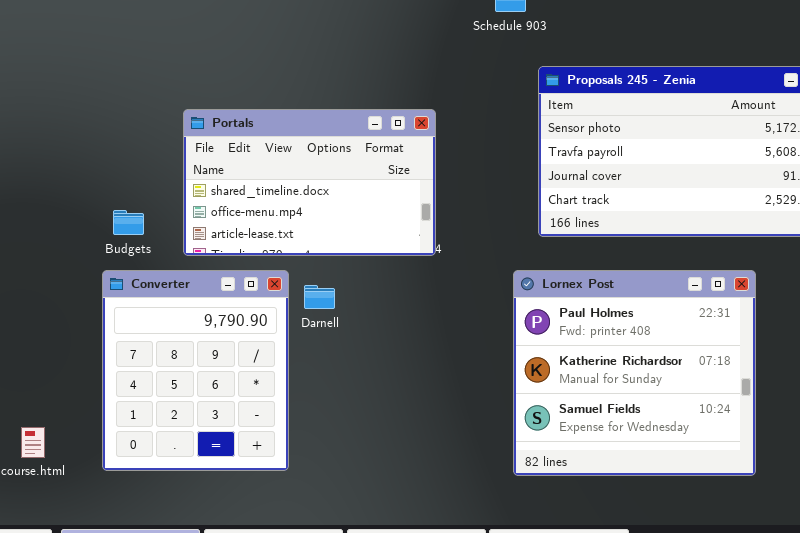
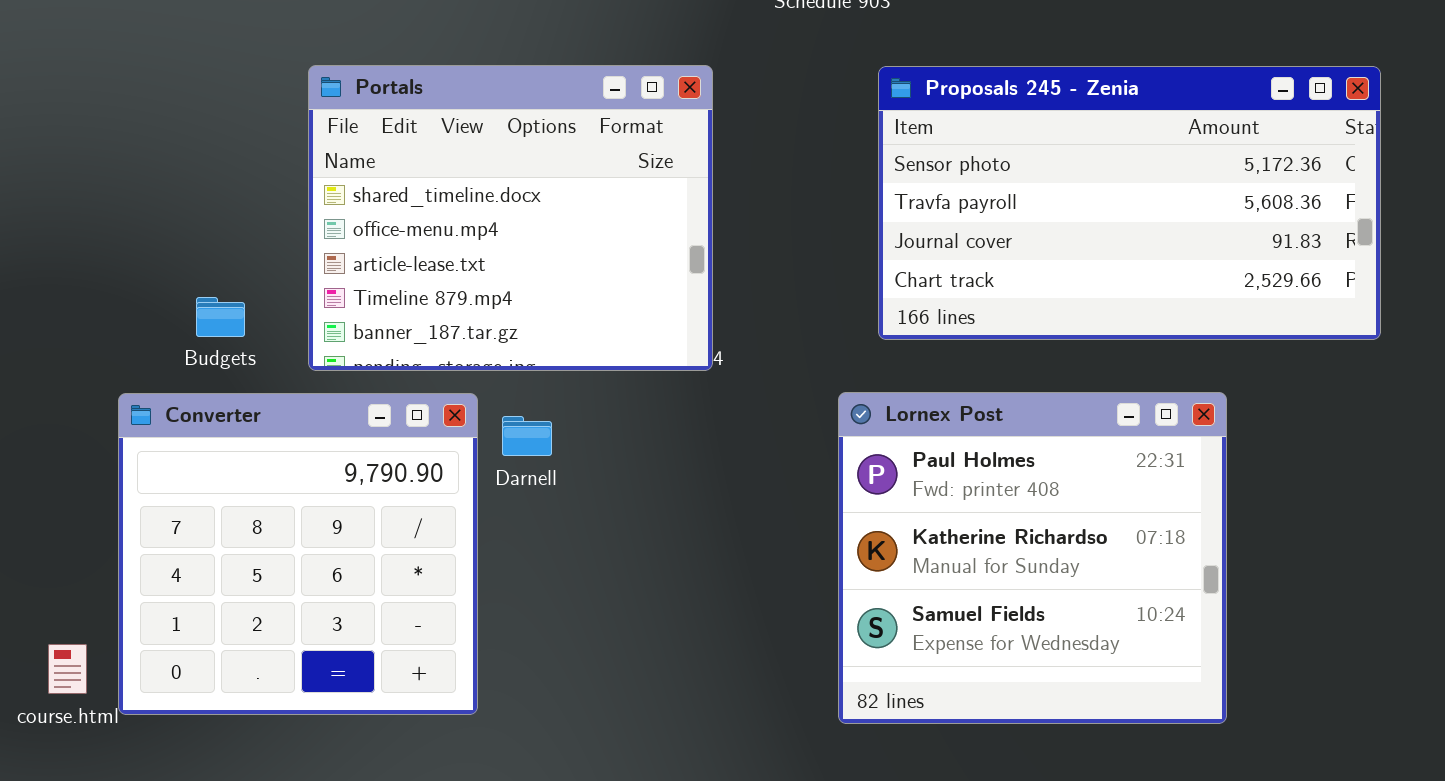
Portals: [183,109,436,256] -> [308,65,713,371], resized
Converter: [102,270,289,471] -> [118,393,478,715], resized

